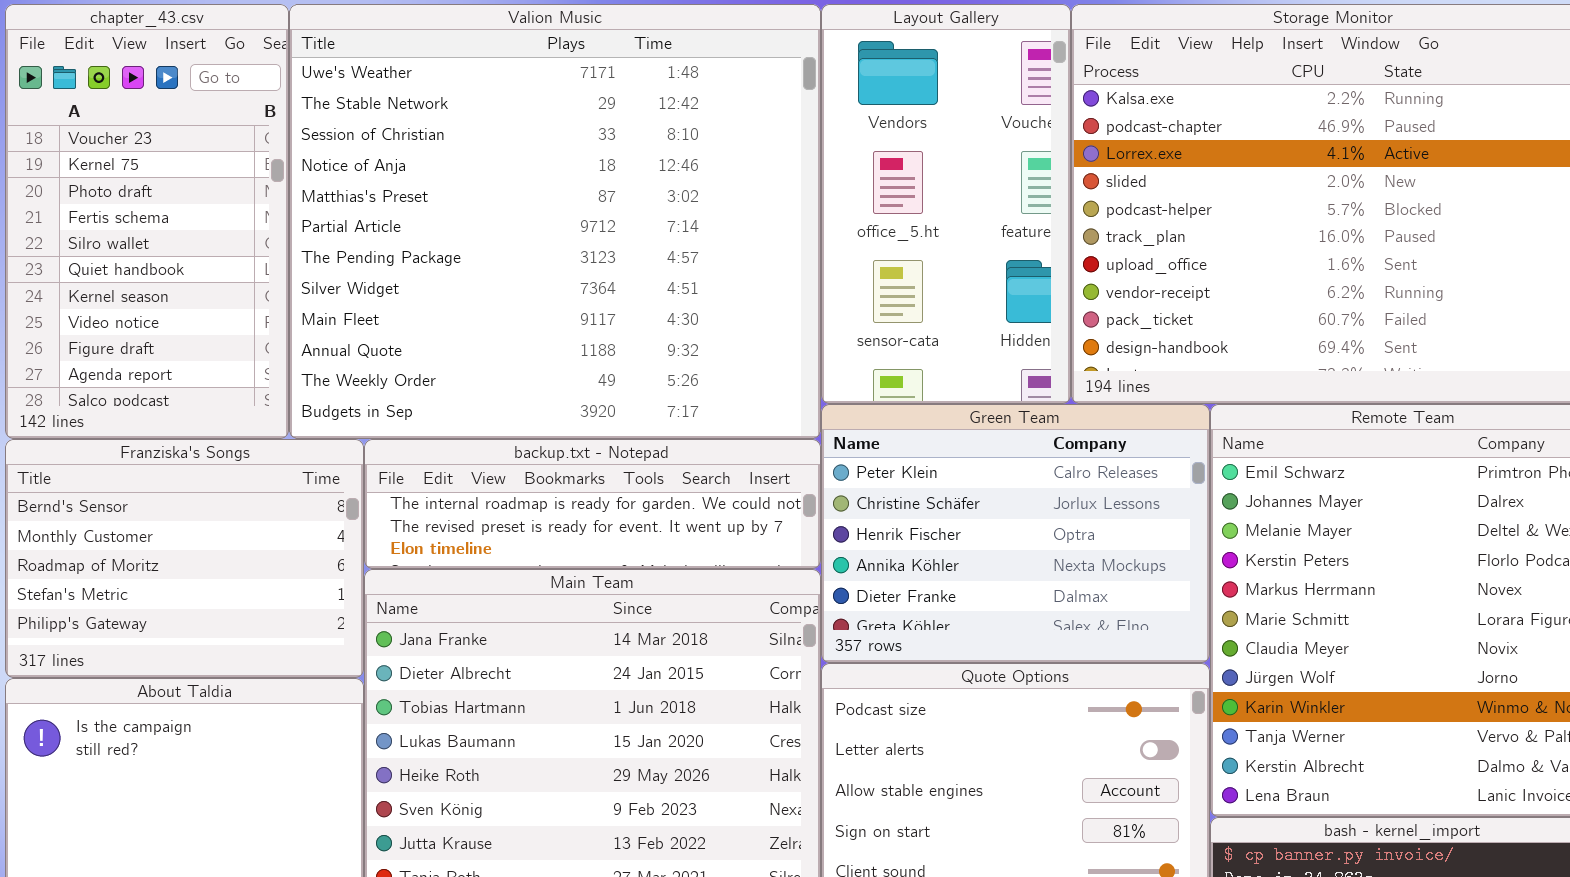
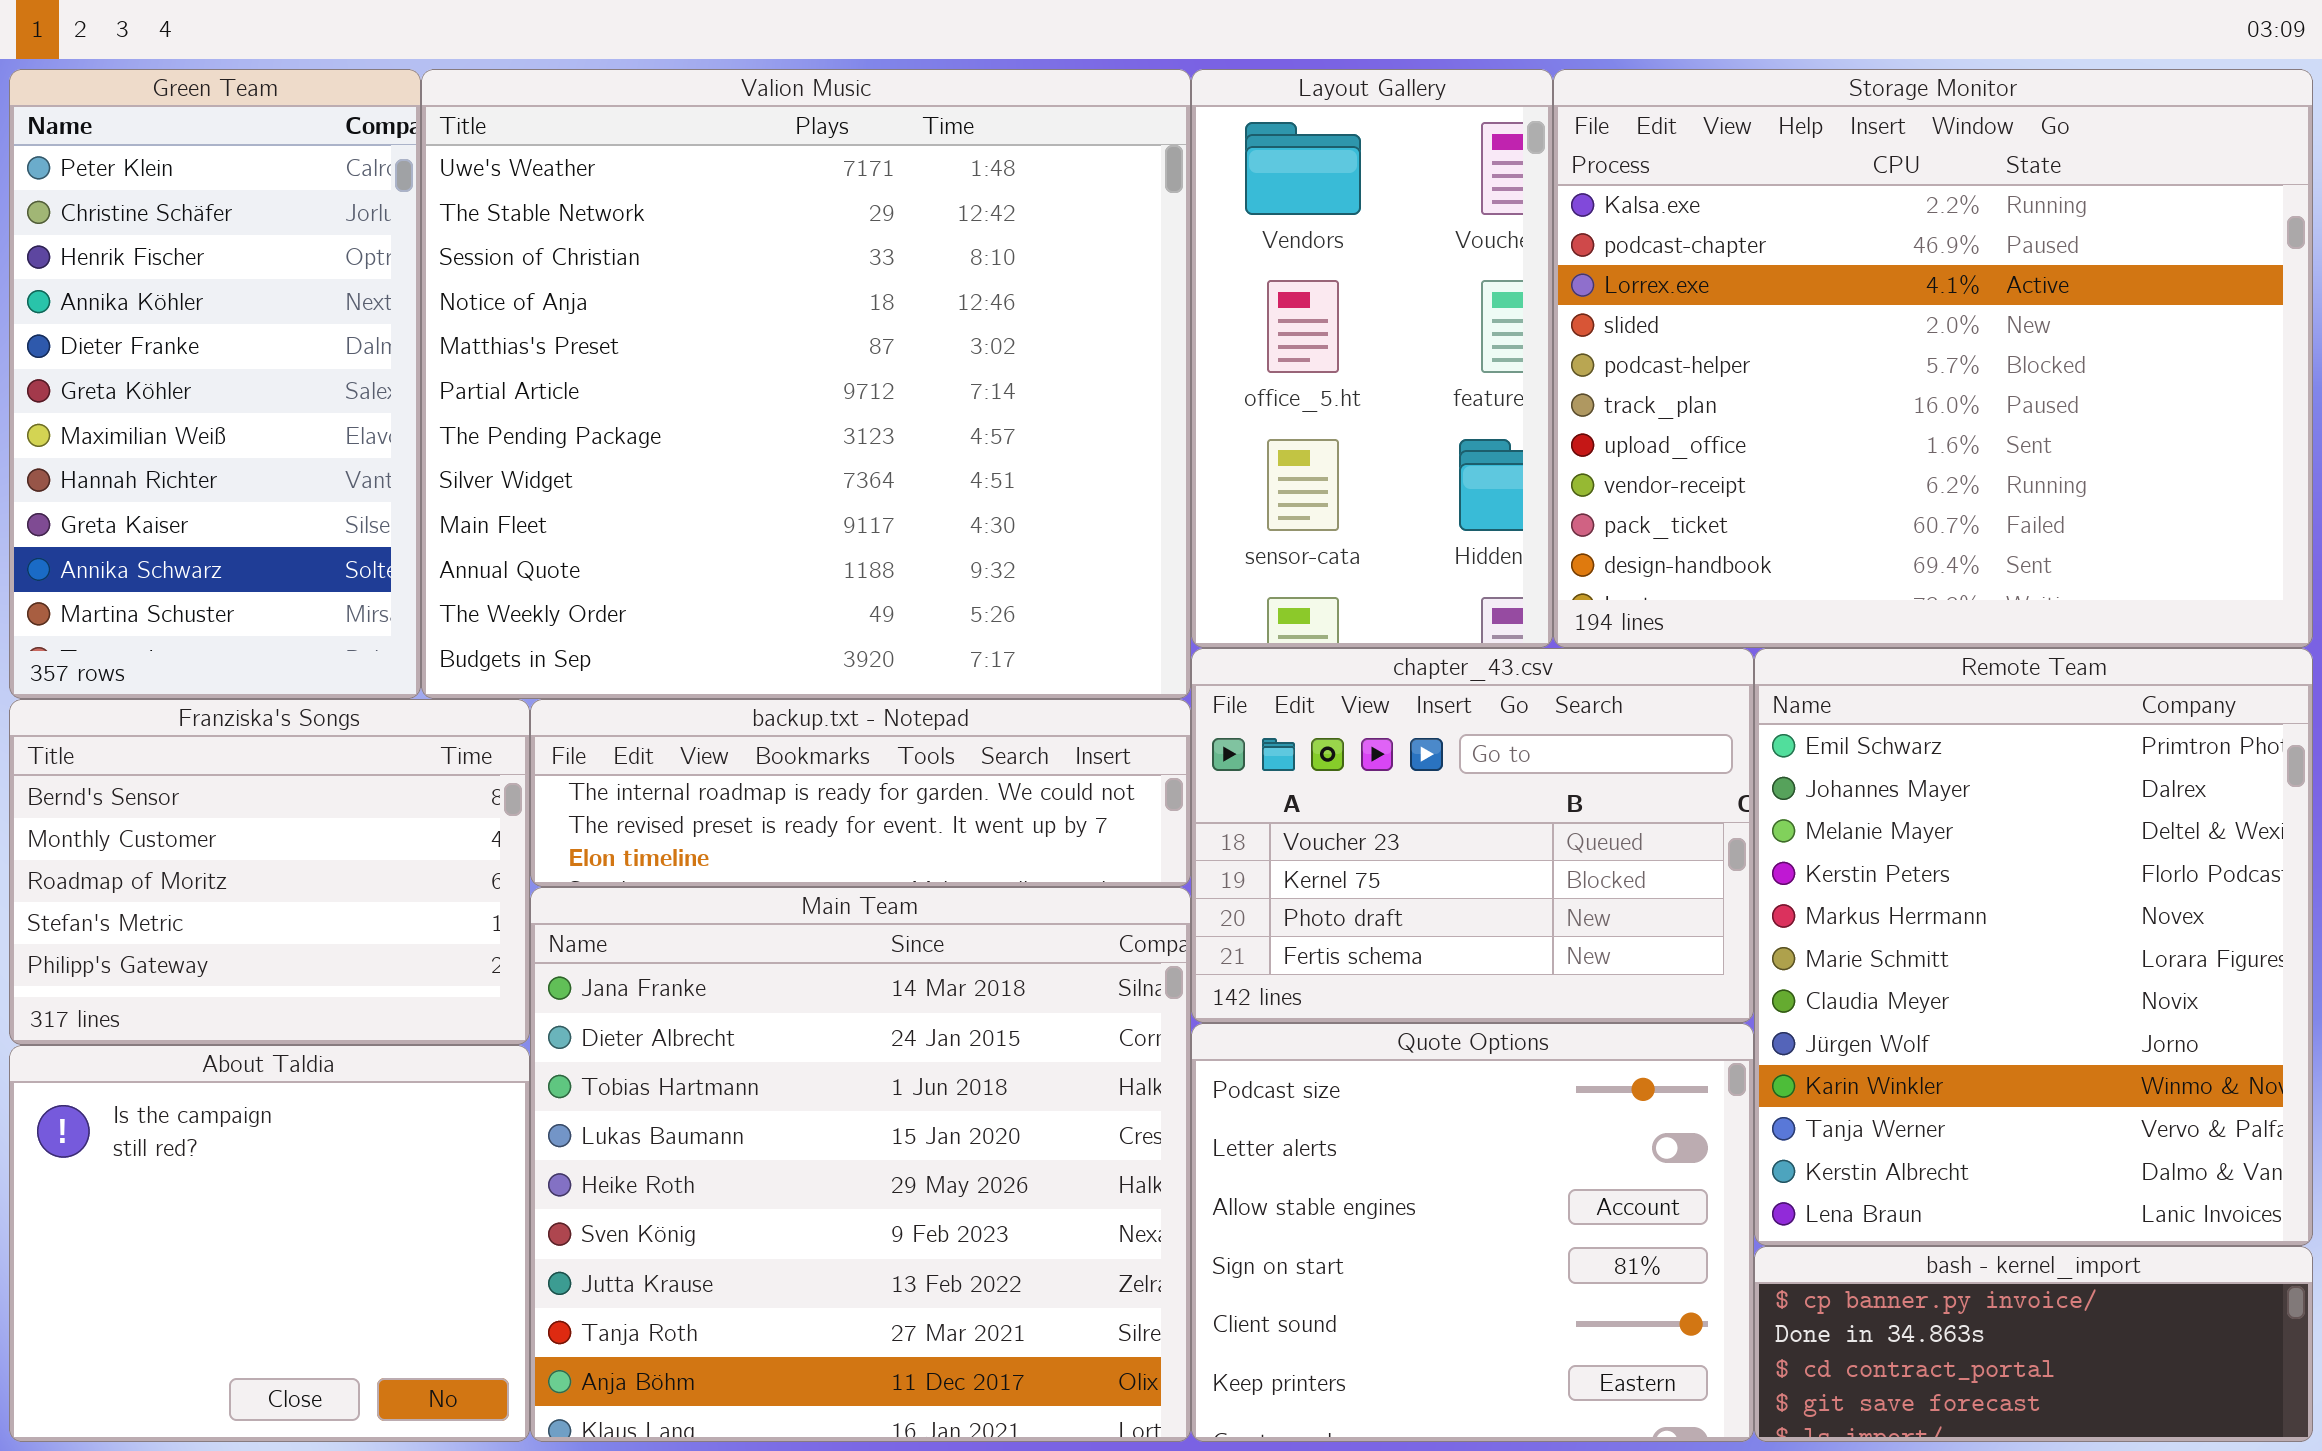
chapter_43.csv: [5,4,289,439] -> [1191,648,1754,1023], moved, resized
Green Team: [821,404,1210,663] -> [9,69,421,699], moved, resized

